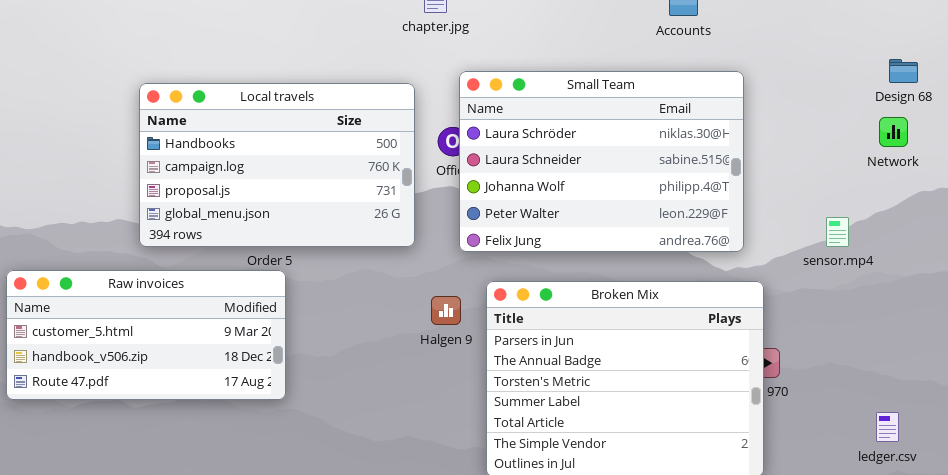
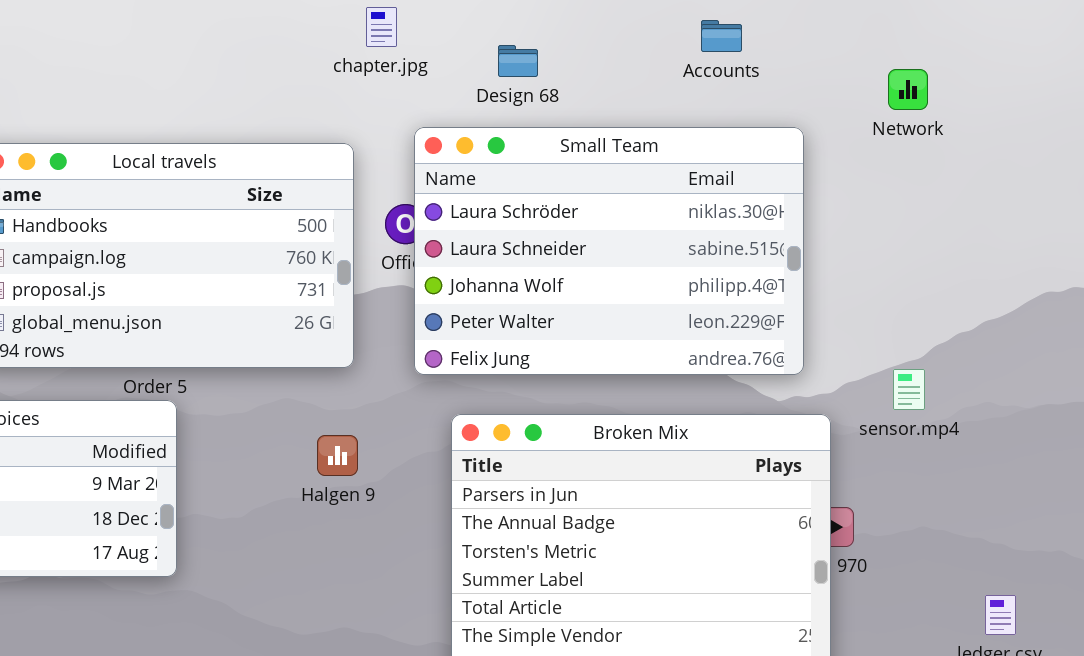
Design 68: [889,59,918,83] -> [498,45,538,77], moved
Network: [879,117,908,147] -> [888,69,928,110], moved
sensor.mp4: [826,217,849,247] -> [893,369,925,410], moved
Halgen 9: [431,296,461,325] -> [317,435,358,476], moved

